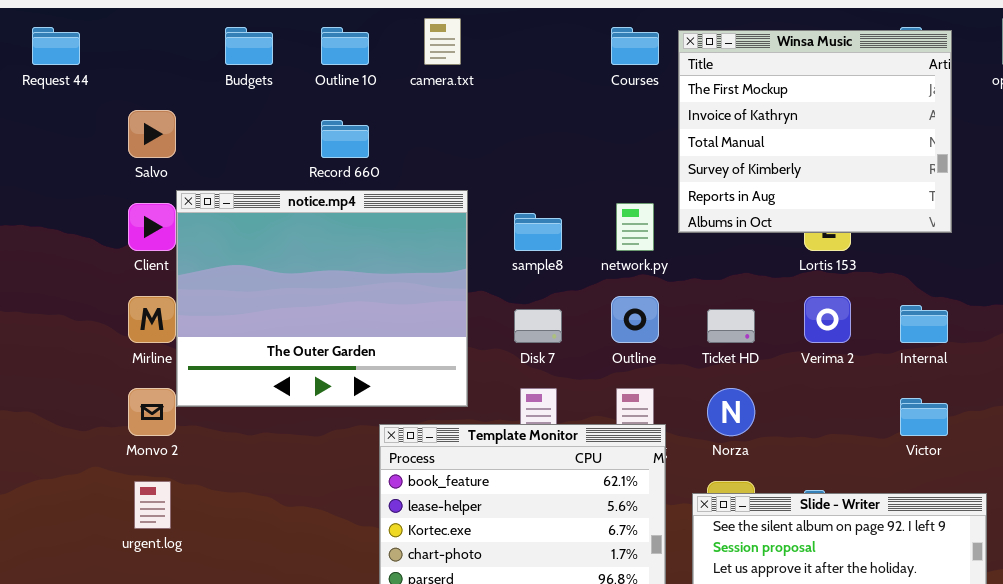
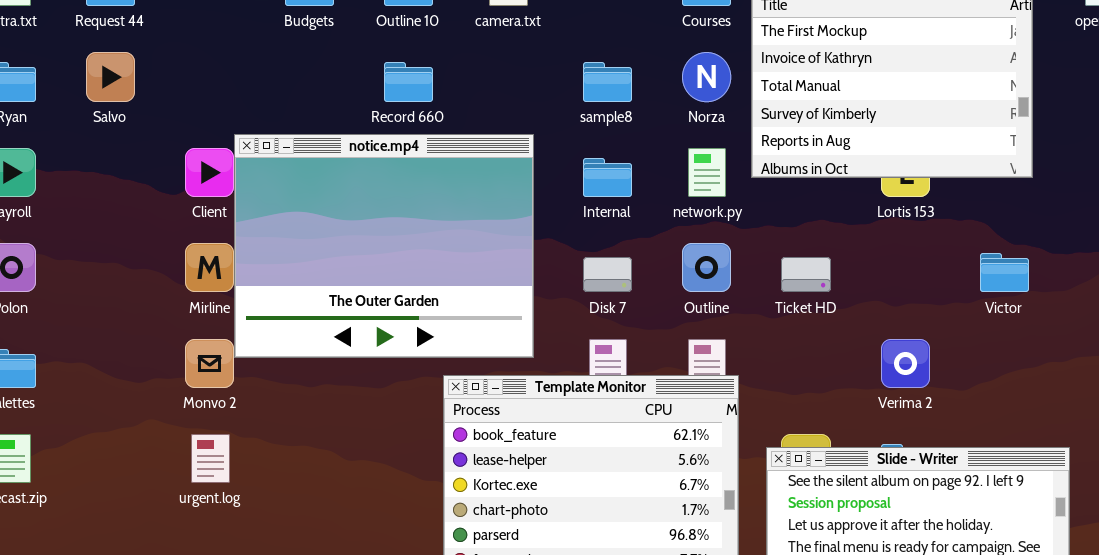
Salvo: [128,110,176,158] -> [86,52,135,102], moved
sample8: [514,213,562,251] -> [583,62,632,102], moved
Verima 2: [804,296,851,343] -> [881,339,930,388], moved
Internal: [900,305,948,343] -> [583,158,632,197], moved
Norza: [707,388,755,436] -> [682,52,731,102], moved
Victor: [900,398,948,436] -> [980,253,1029,292], moved

